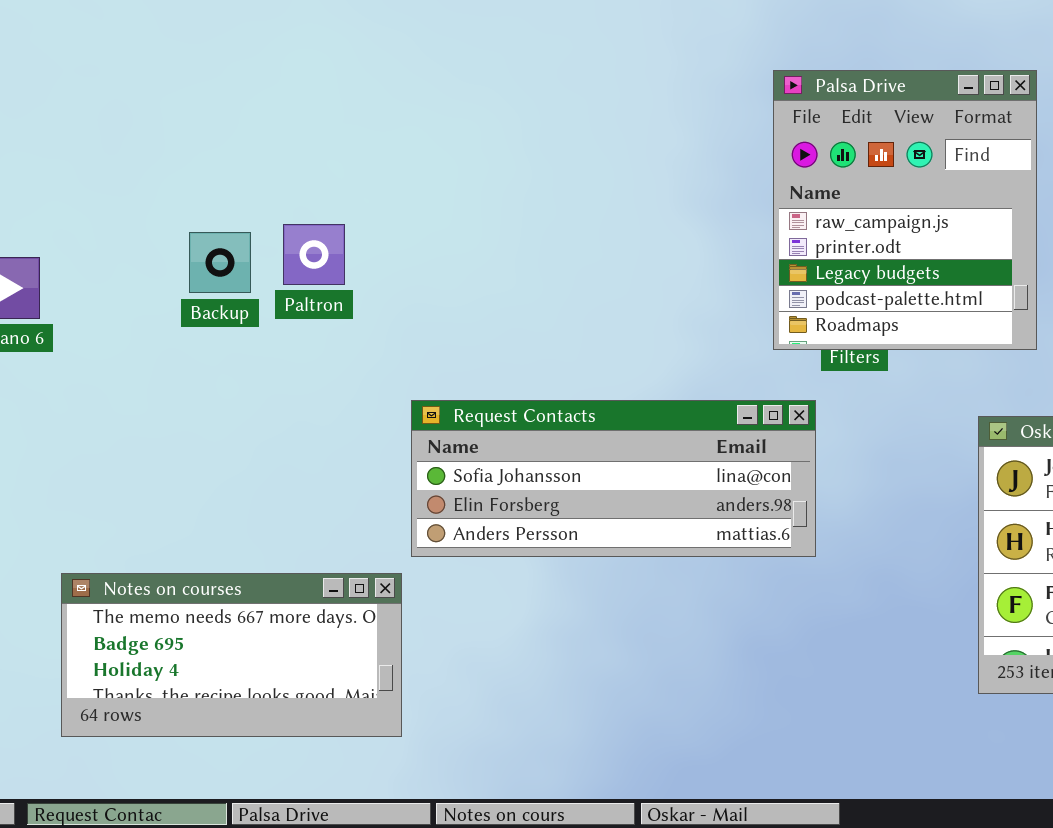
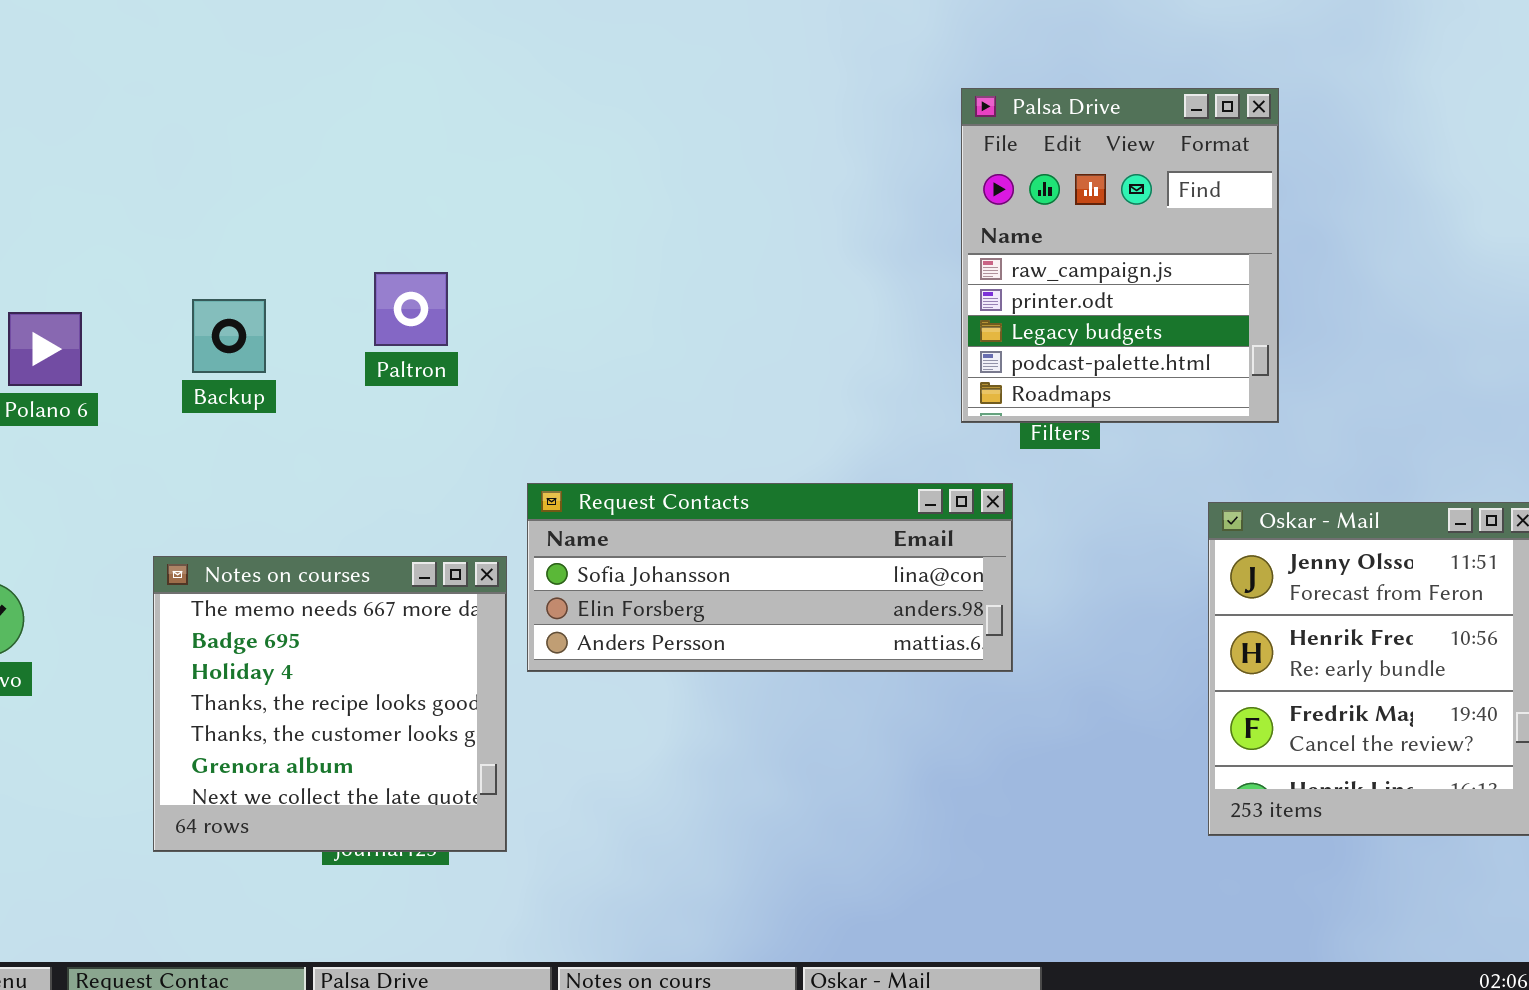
Backup: [189,232,251,293] -> [192,299,266,373], moved
Notes on courses: [61,573,402,737] -> [153,556,507,852], moved, resized

